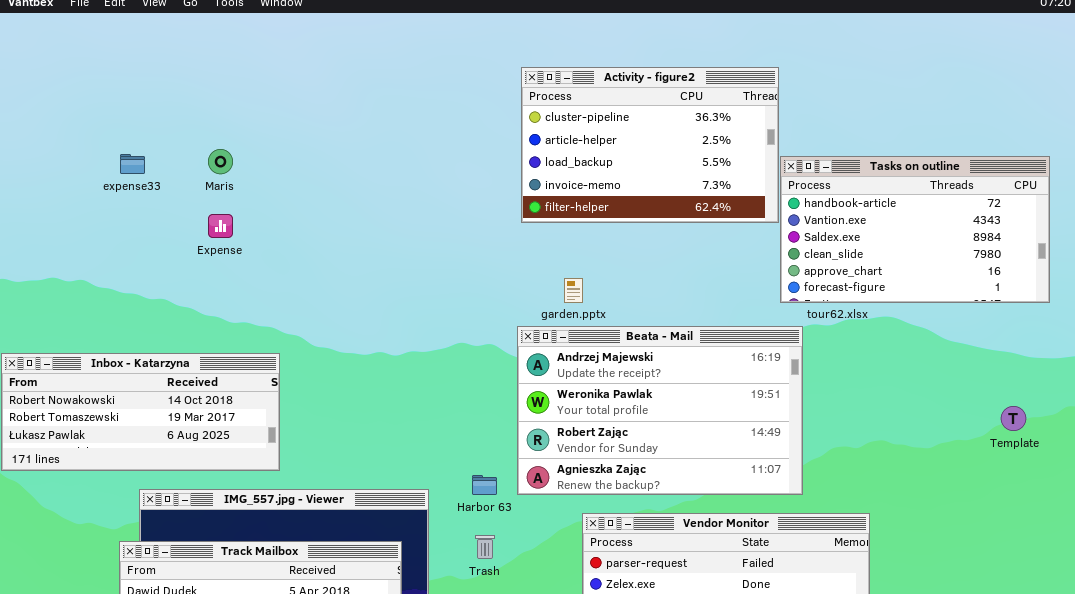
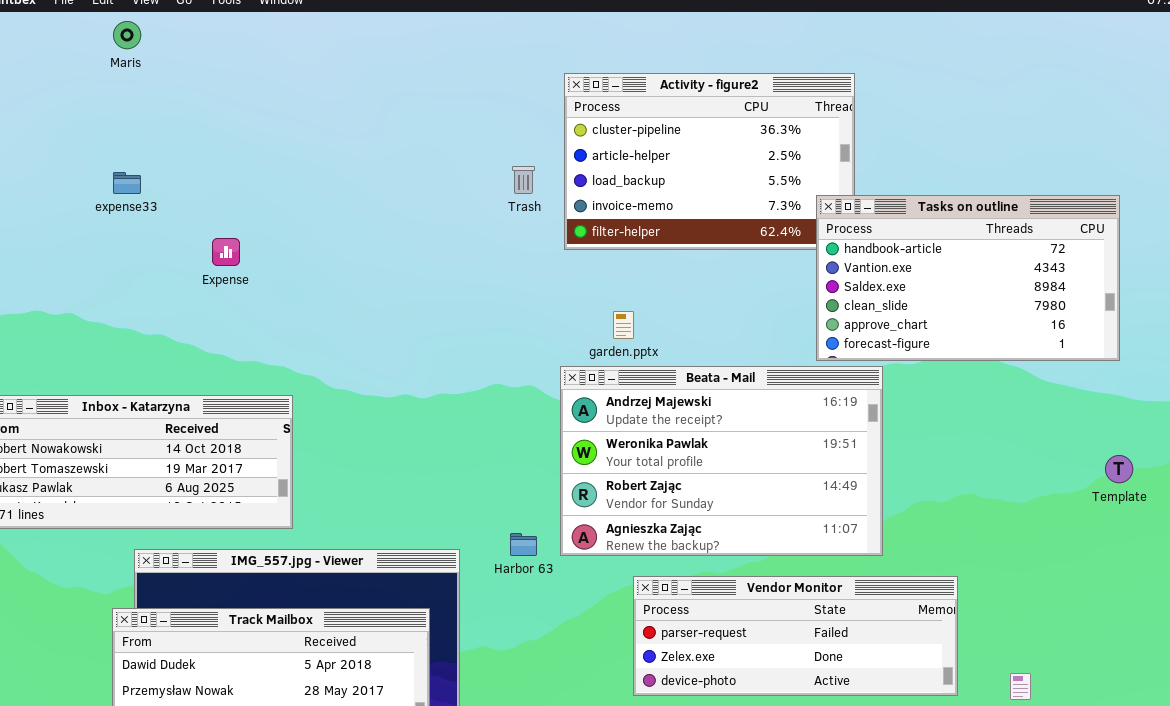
Maris: [208,149,233,174] -> [113,21,141,49], moved
Tasks on outline: [780,156,1050,303] -> [816,195,1120,361], moved
Trash: [475,535,495,559] -> [512,166,535,194], moved

